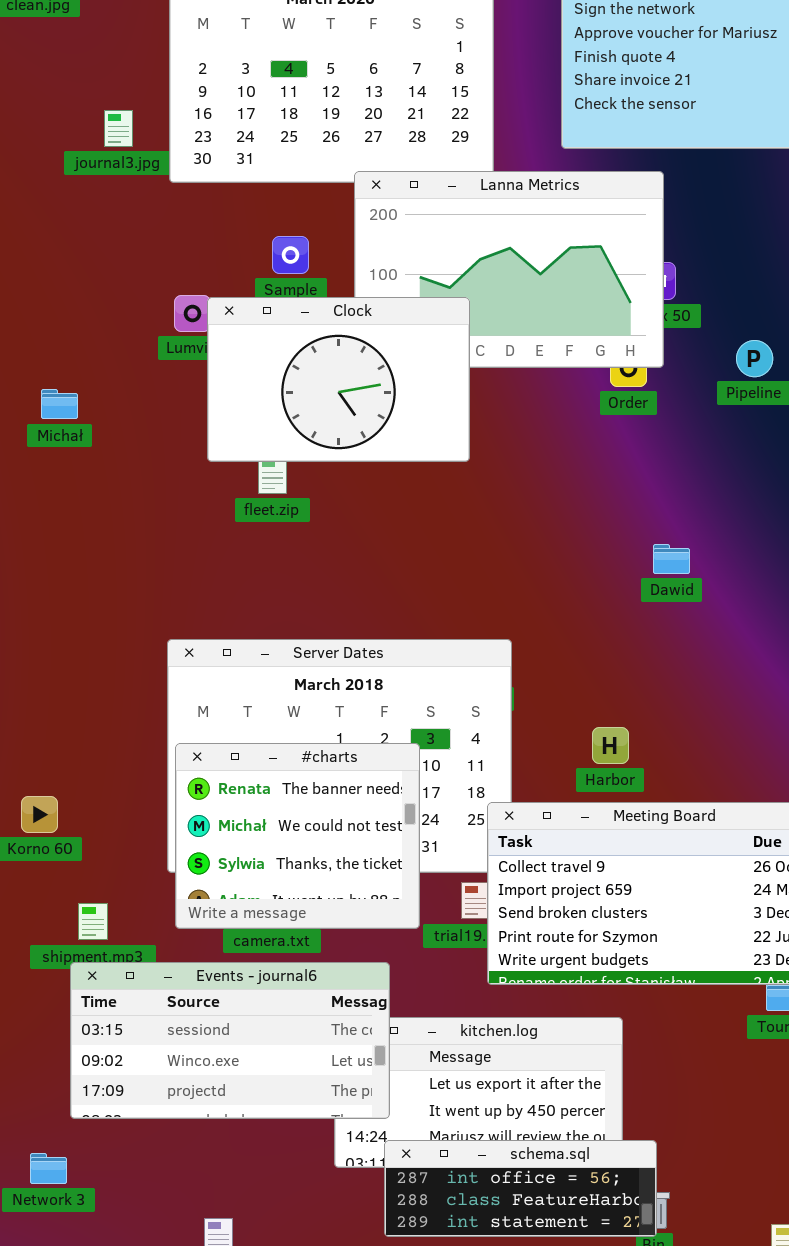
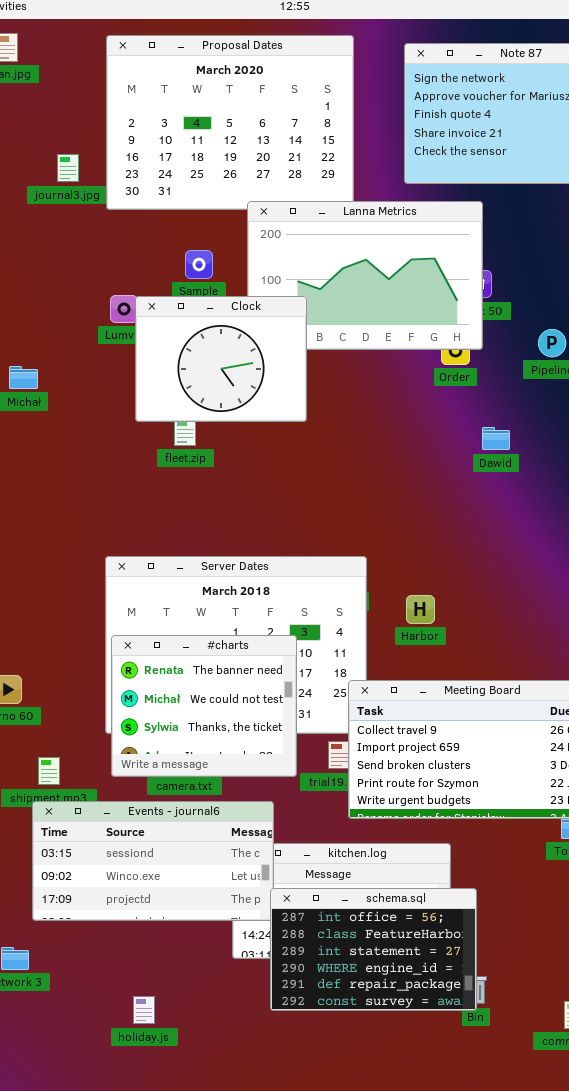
Clock: [207,297,470,462] -> [135,296,307,422], resized
Dawid: [653,544,690,574] -> [482,427,510,450], moved
Harbor: [592,727,629,764] -> [406,595,435,624], moved
schema.sql: [384,1140,657,1237] -> [270,888,477,1011], resized

